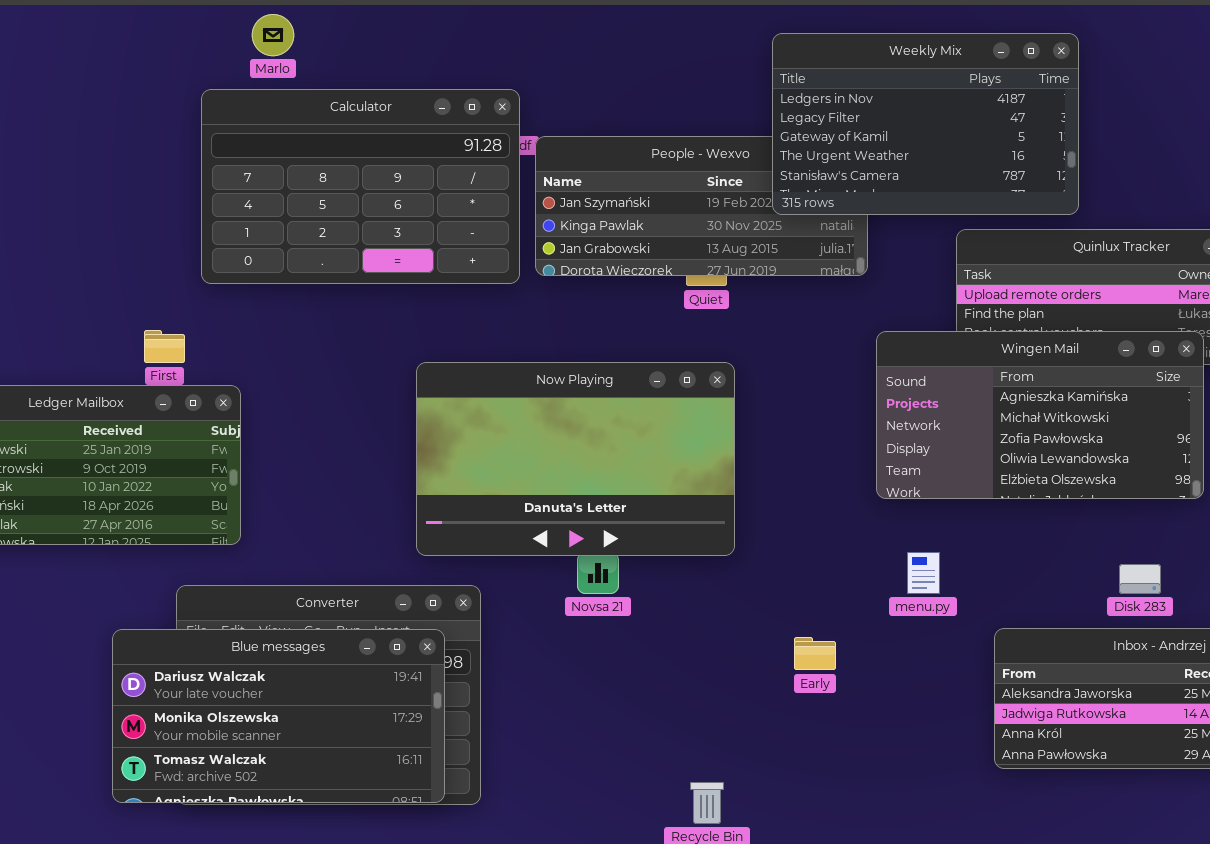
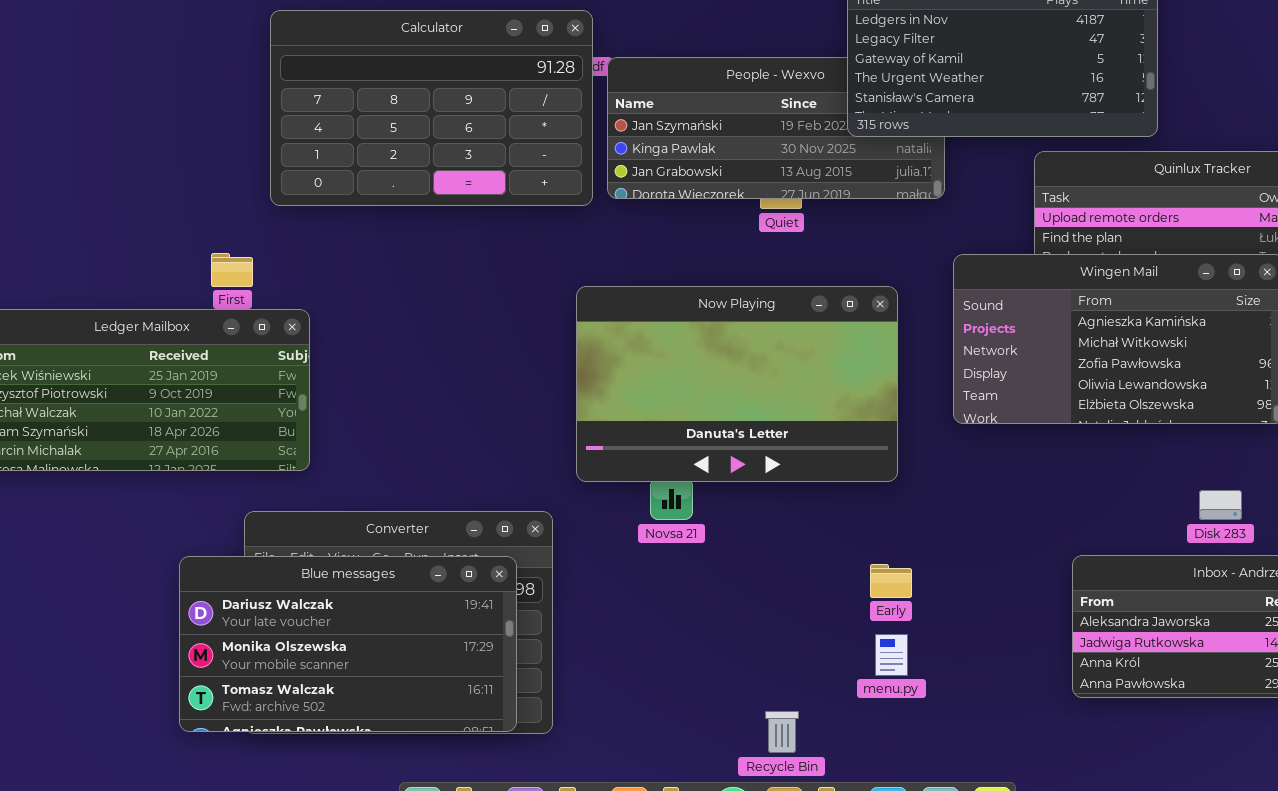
Now Playing: [416,362,735,556] -> [576,286,898,482], moved
menu.py: [907,552,940,594] -> [875,634,908,676], moved

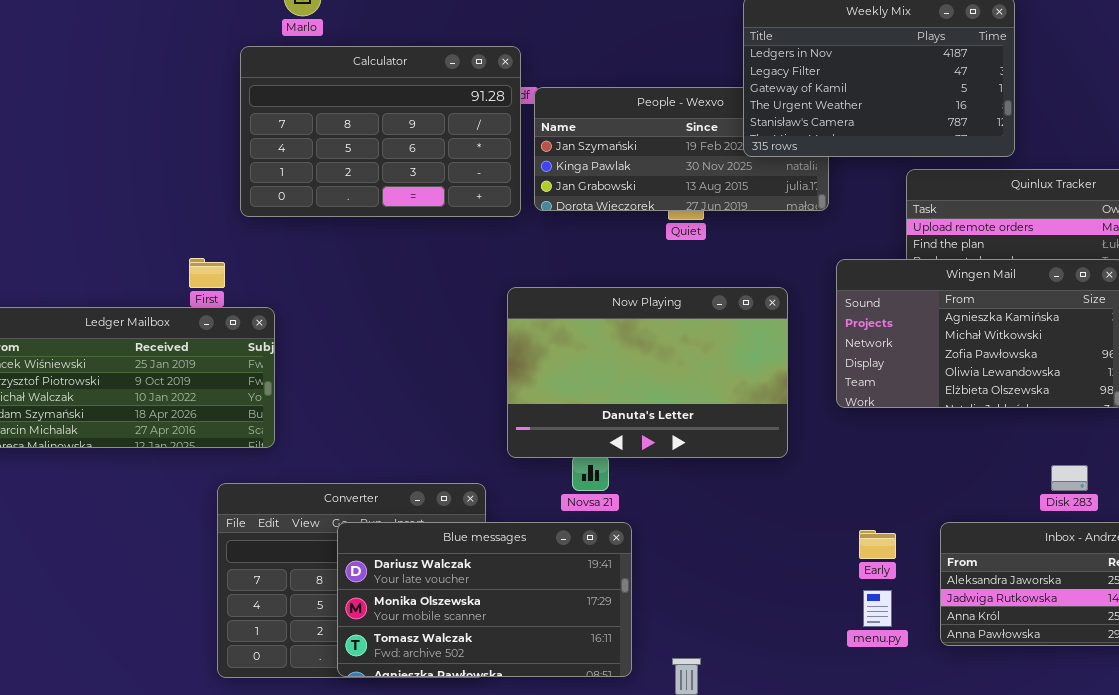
Blue messages: [179,556,517,732] -> [337,522,632,677], moved
Early: [870,564,912,598] -> [859,530,896,559], moved
menu.py: [875,634,908,676] -> [863,590,892,627], moved

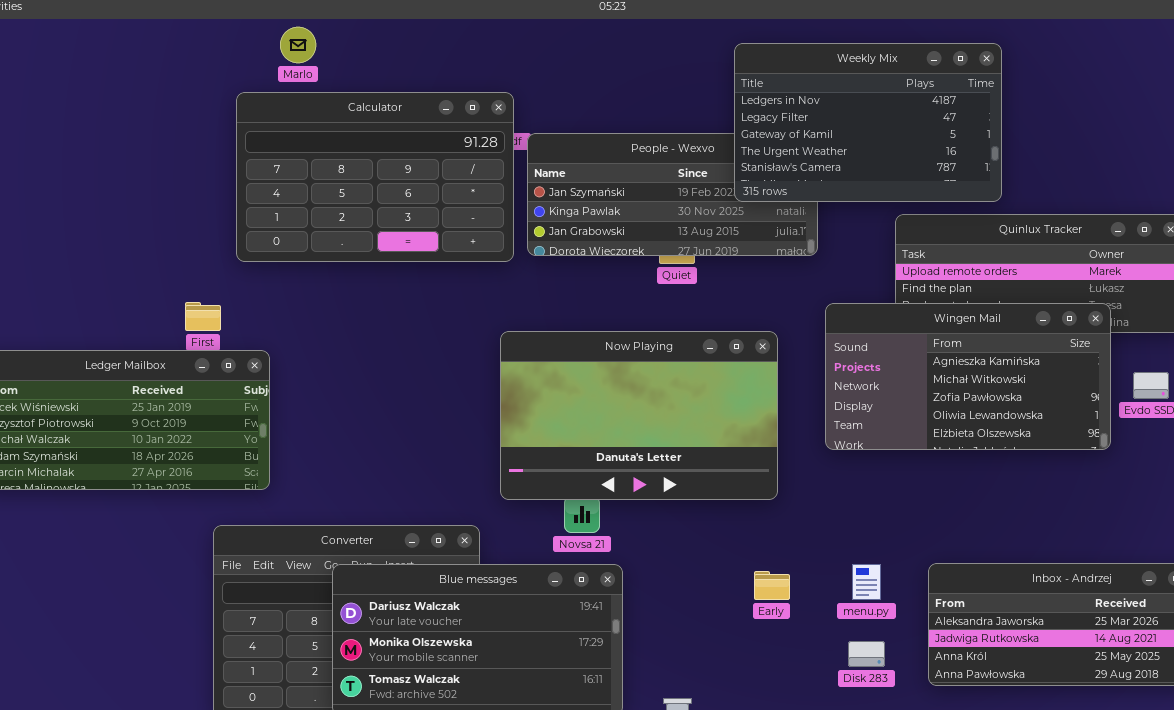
Disk 283: [1051,465,1088,491] -> [848,641,885,667], moved
Early: [859,530,896,559] -> [754,571,790,600], moved
menu.py: [863,590,892,627] -> [852,564,881,600], moved

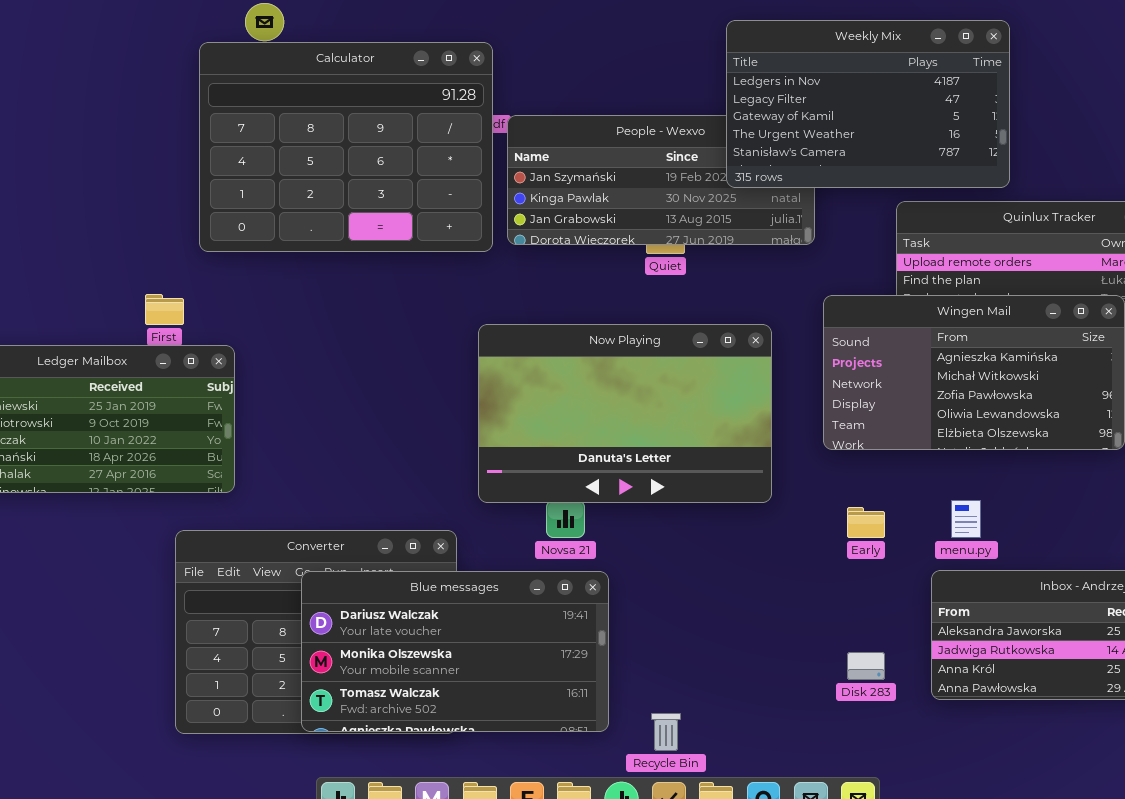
Calculator: [236,92,514,262] -> [199,42,493,252], resized
menu.py: [852,564,881,600] -> [951,500,981,538], moved
Early: [754,571,790,600] -> [847,507,885,538], moved

